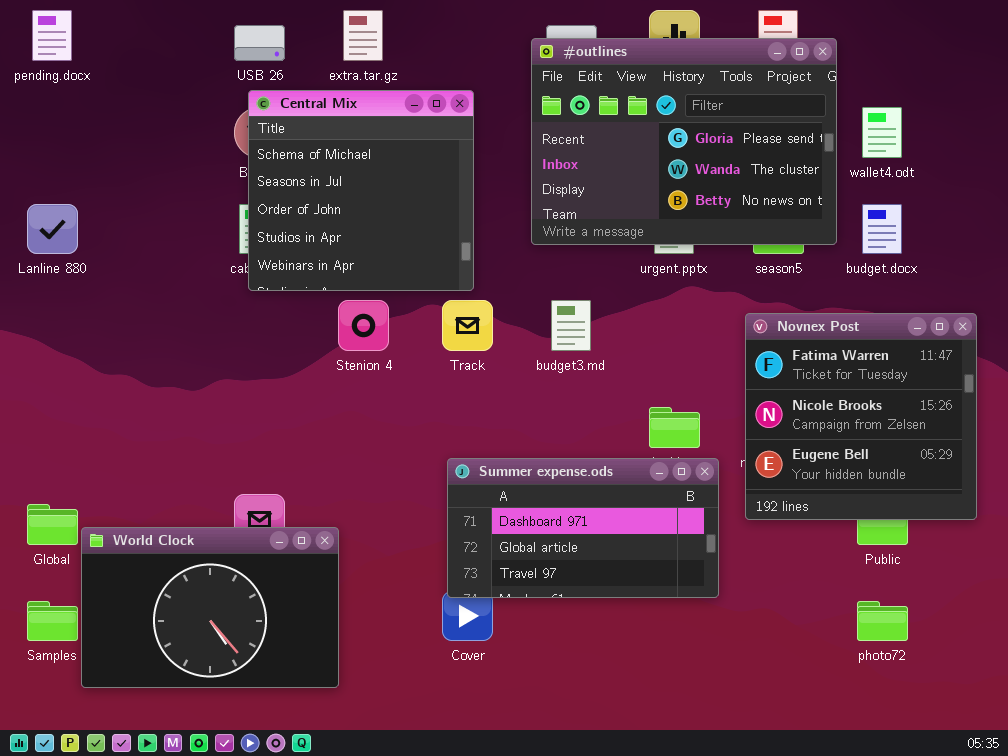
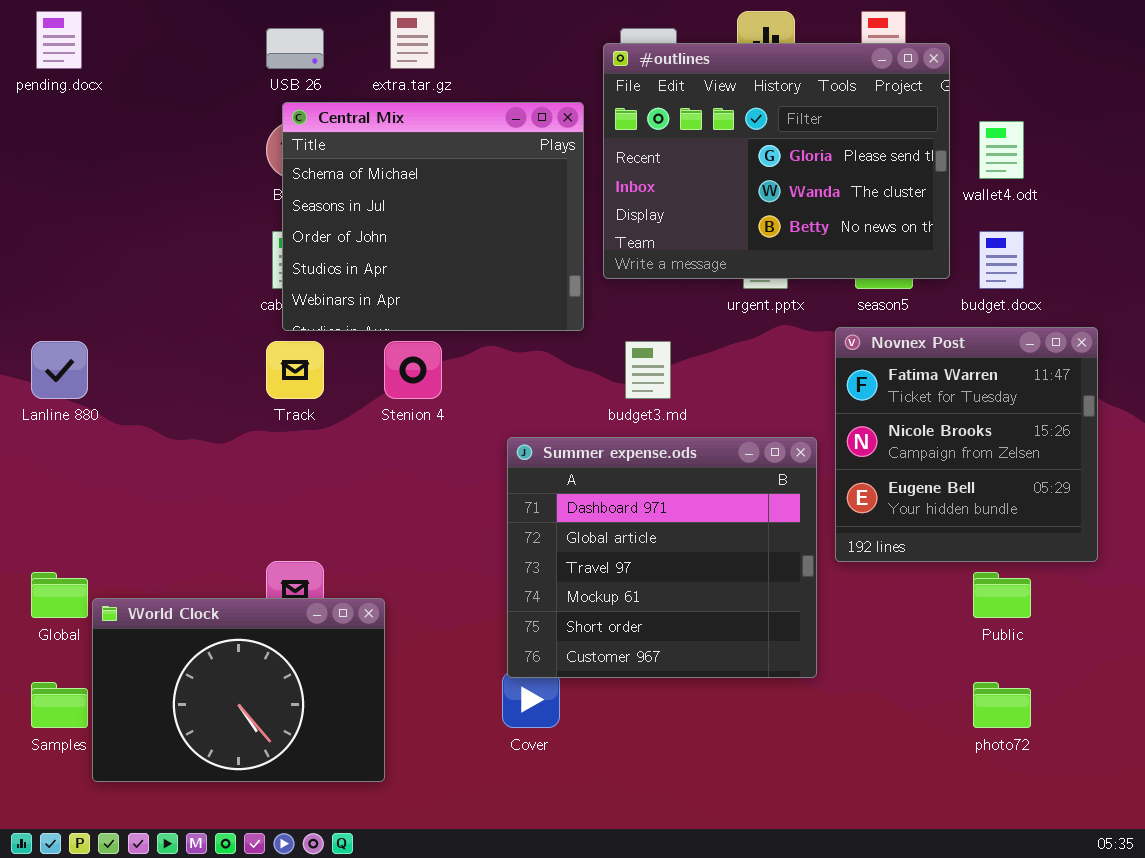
Central Mix: [248,90,474,291] -> [282,102,584,331], resized
Lanline 880: [27,204,78,254] -> [31,341,88,399], moved
Track: [442,300,493,351] -> [266,341,324,399], moved
Novnex Post: [745,313,977,520] -> [835,327,1098,562], moved
Summer expense.ods: [447,458,719,598] -> [507,437,817,678], resized

